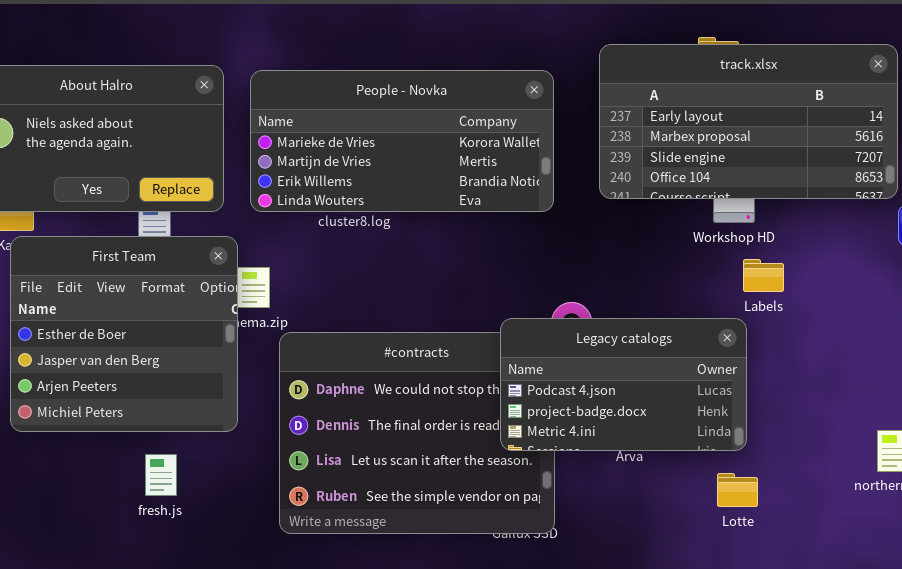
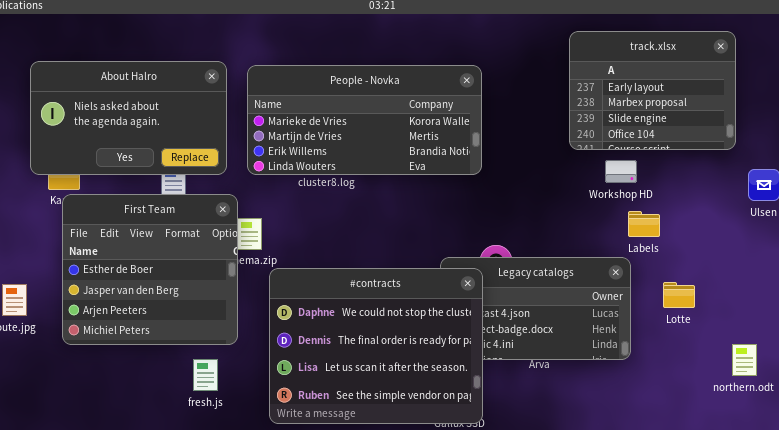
track.xlsx: [599,44,898,199] -> [569,31,736,150], moved, resized
#contracts: [279,332,555,534] -> [269,268,483,424], raised
fresh.js: [145,454,177,496] -> [193,359,218,391], moved
Lotte: [717,473,758,507] -> [663,282,695,308], moved

